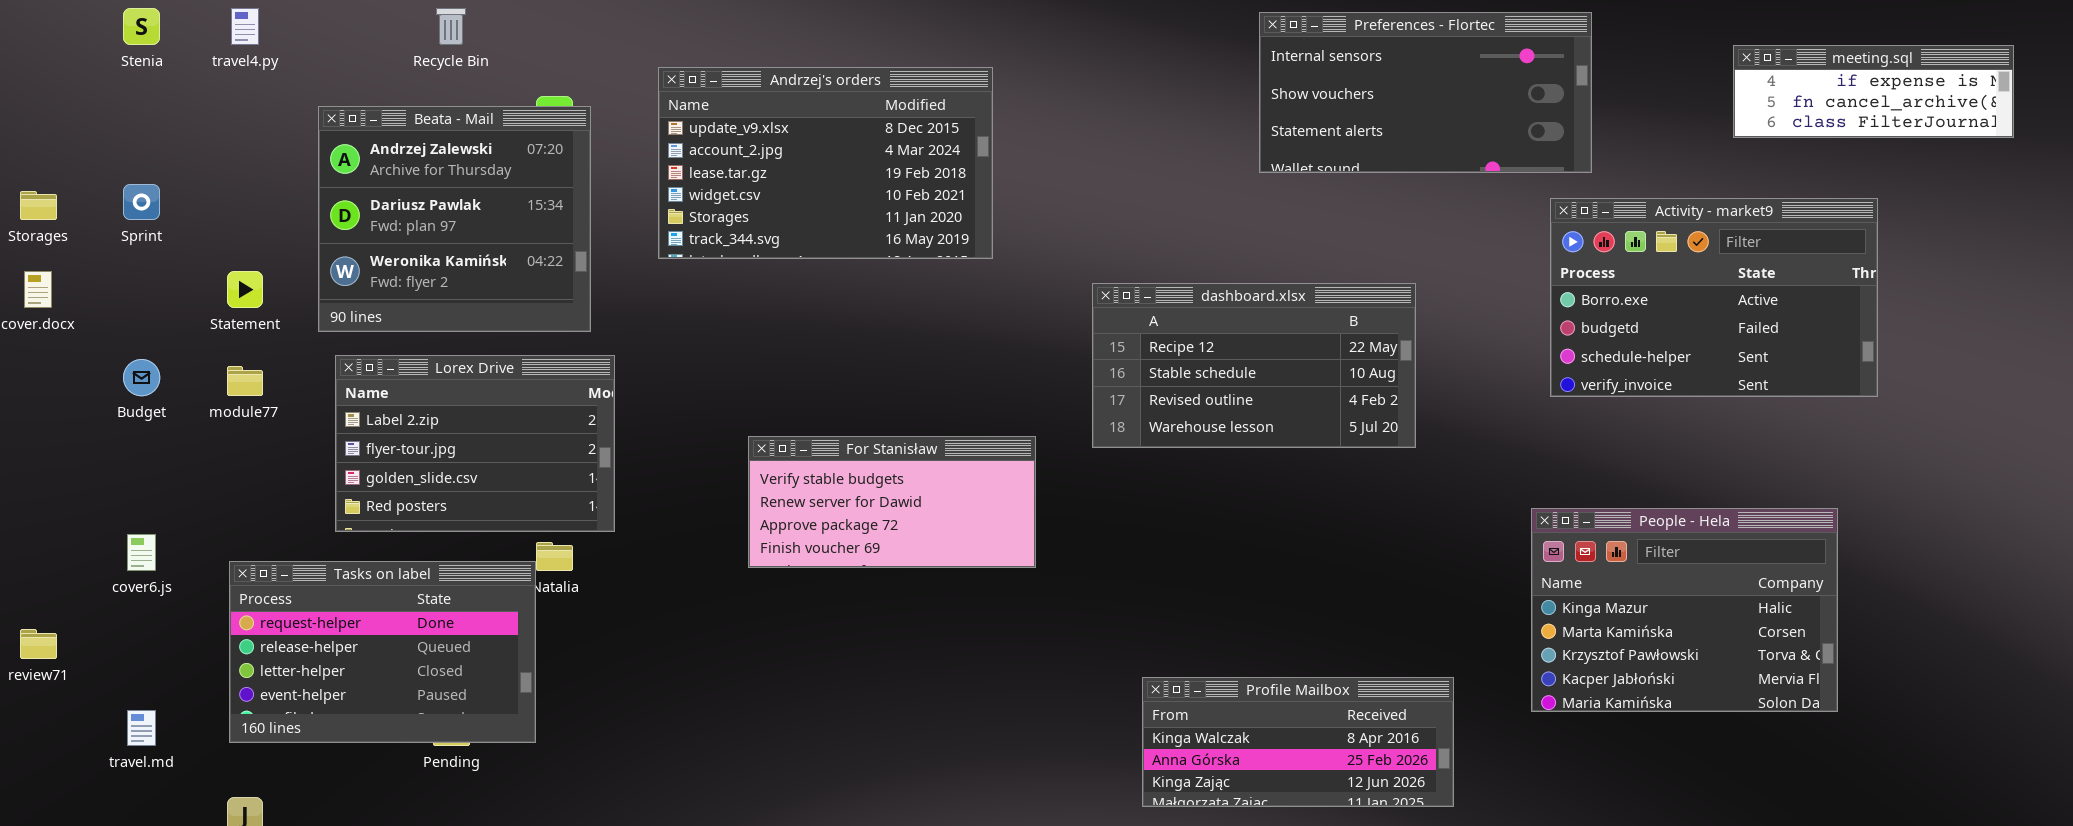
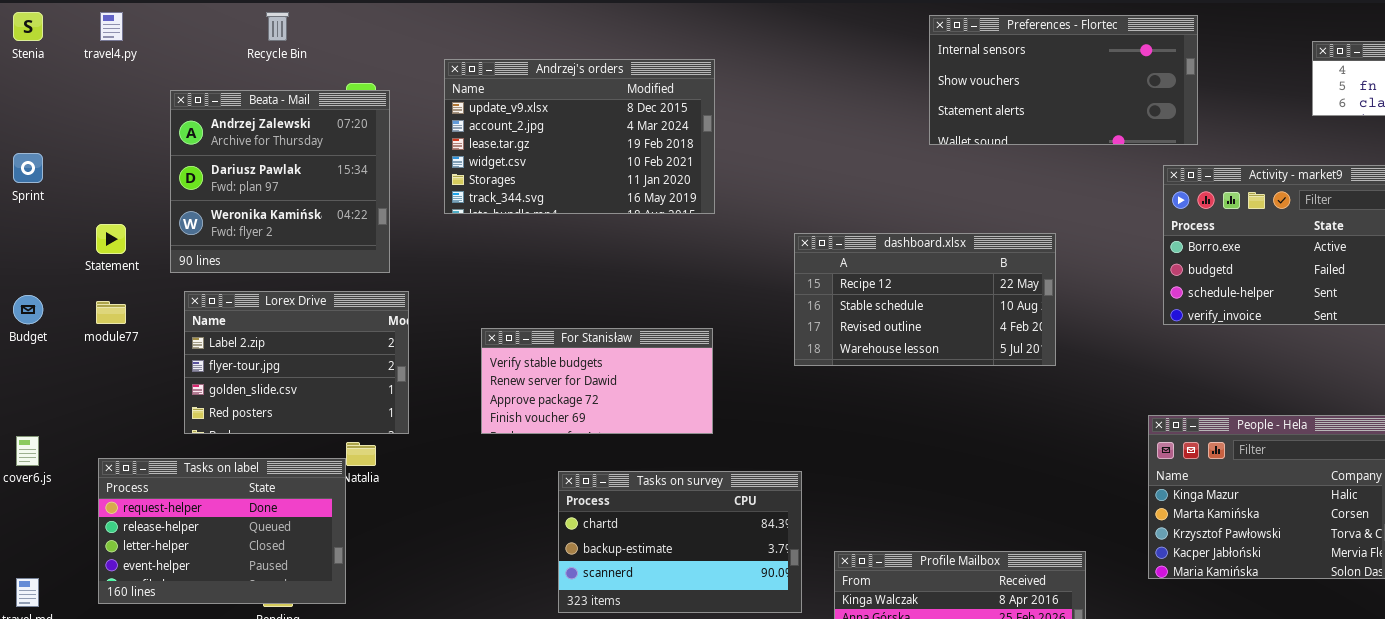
For Stanisław: [748,436,1036,568] -> [481,328,713,434], moved
Tasks on survey: none -> [558,471,802,613], opened

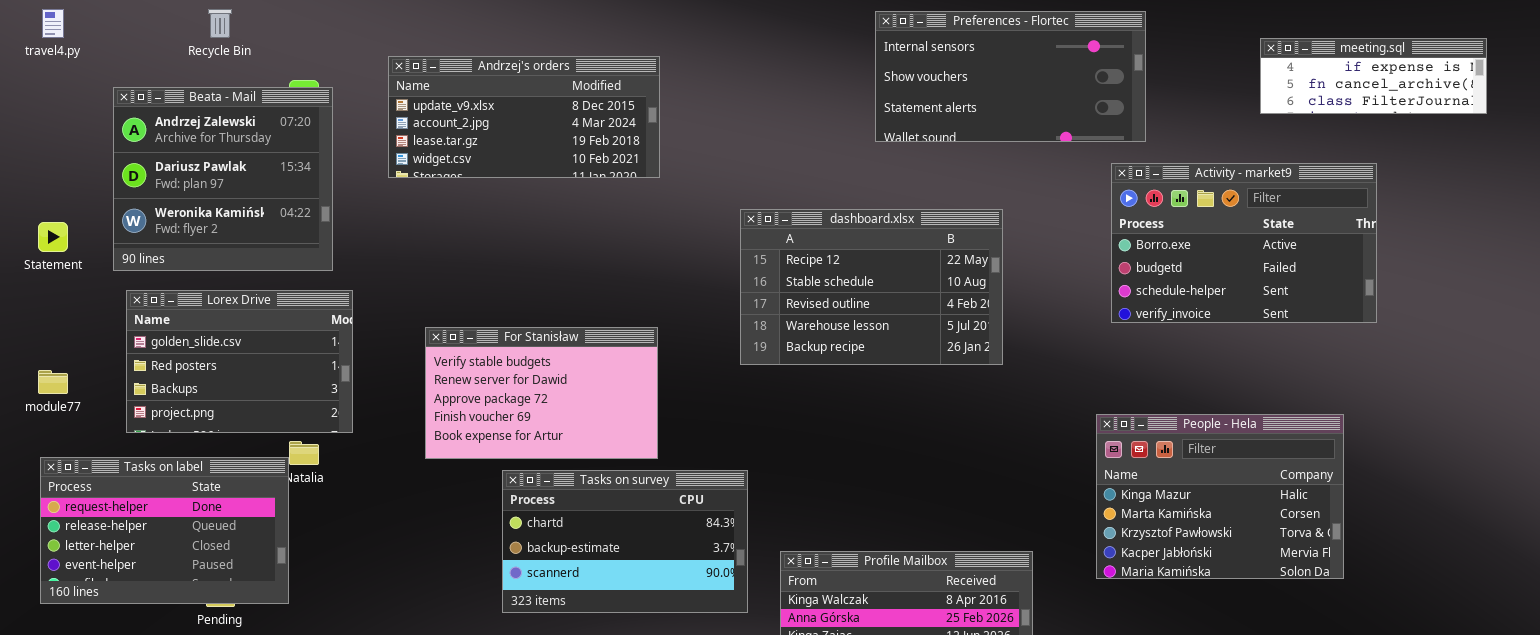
Andrzej's orders: [444,59,715,214] -> [388,56,660,178], resized
dashboard.xlsx: [794,233,1056,366] -> [740,209,1003,365], resized
Lorex Drive: [184,291,409,434] -> [126,290,353,433], scrolled down 2 rows
module77: [96,301,126,324] -> [38,370,68,394], moved
For Stanisław: [481,328,713,434] -> [425,327,658,459], resized

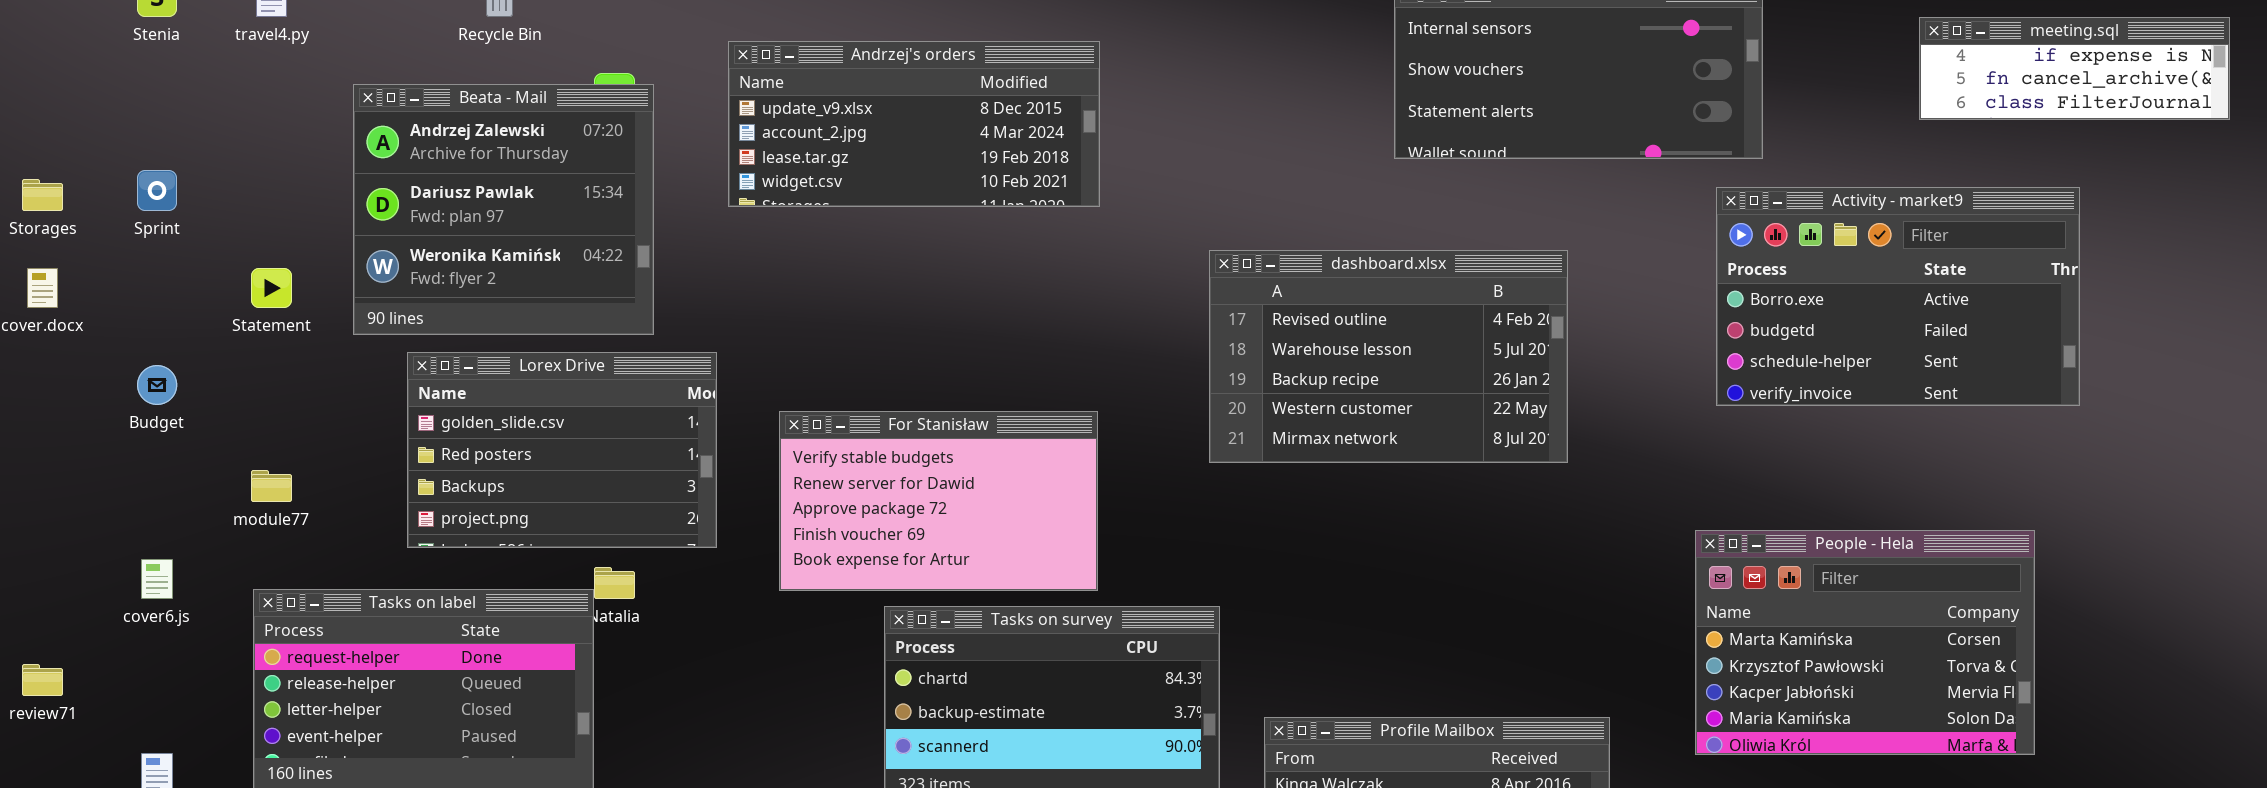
dashboard.xlsx: [740,209,1003,365] -> [1209,250,1568,463], scrolled down 2 rows
Lorex Drive: [126,290,353,433] -> [407,352,717,548], moved
People - Hela: [1096,414,1344,579] -> [1695,530,2035,755], scrolled down 1 row

